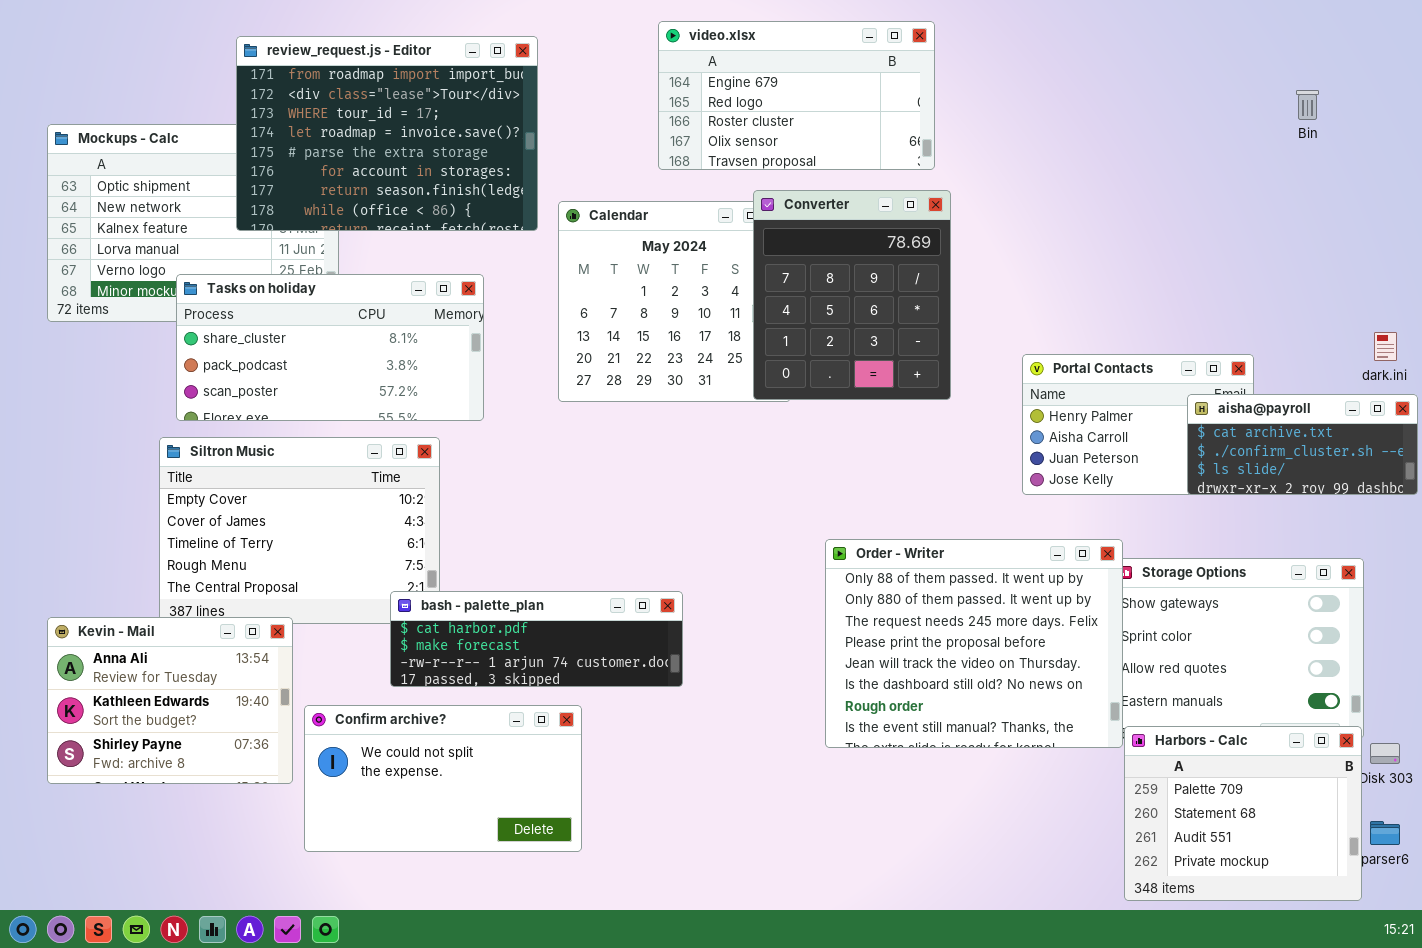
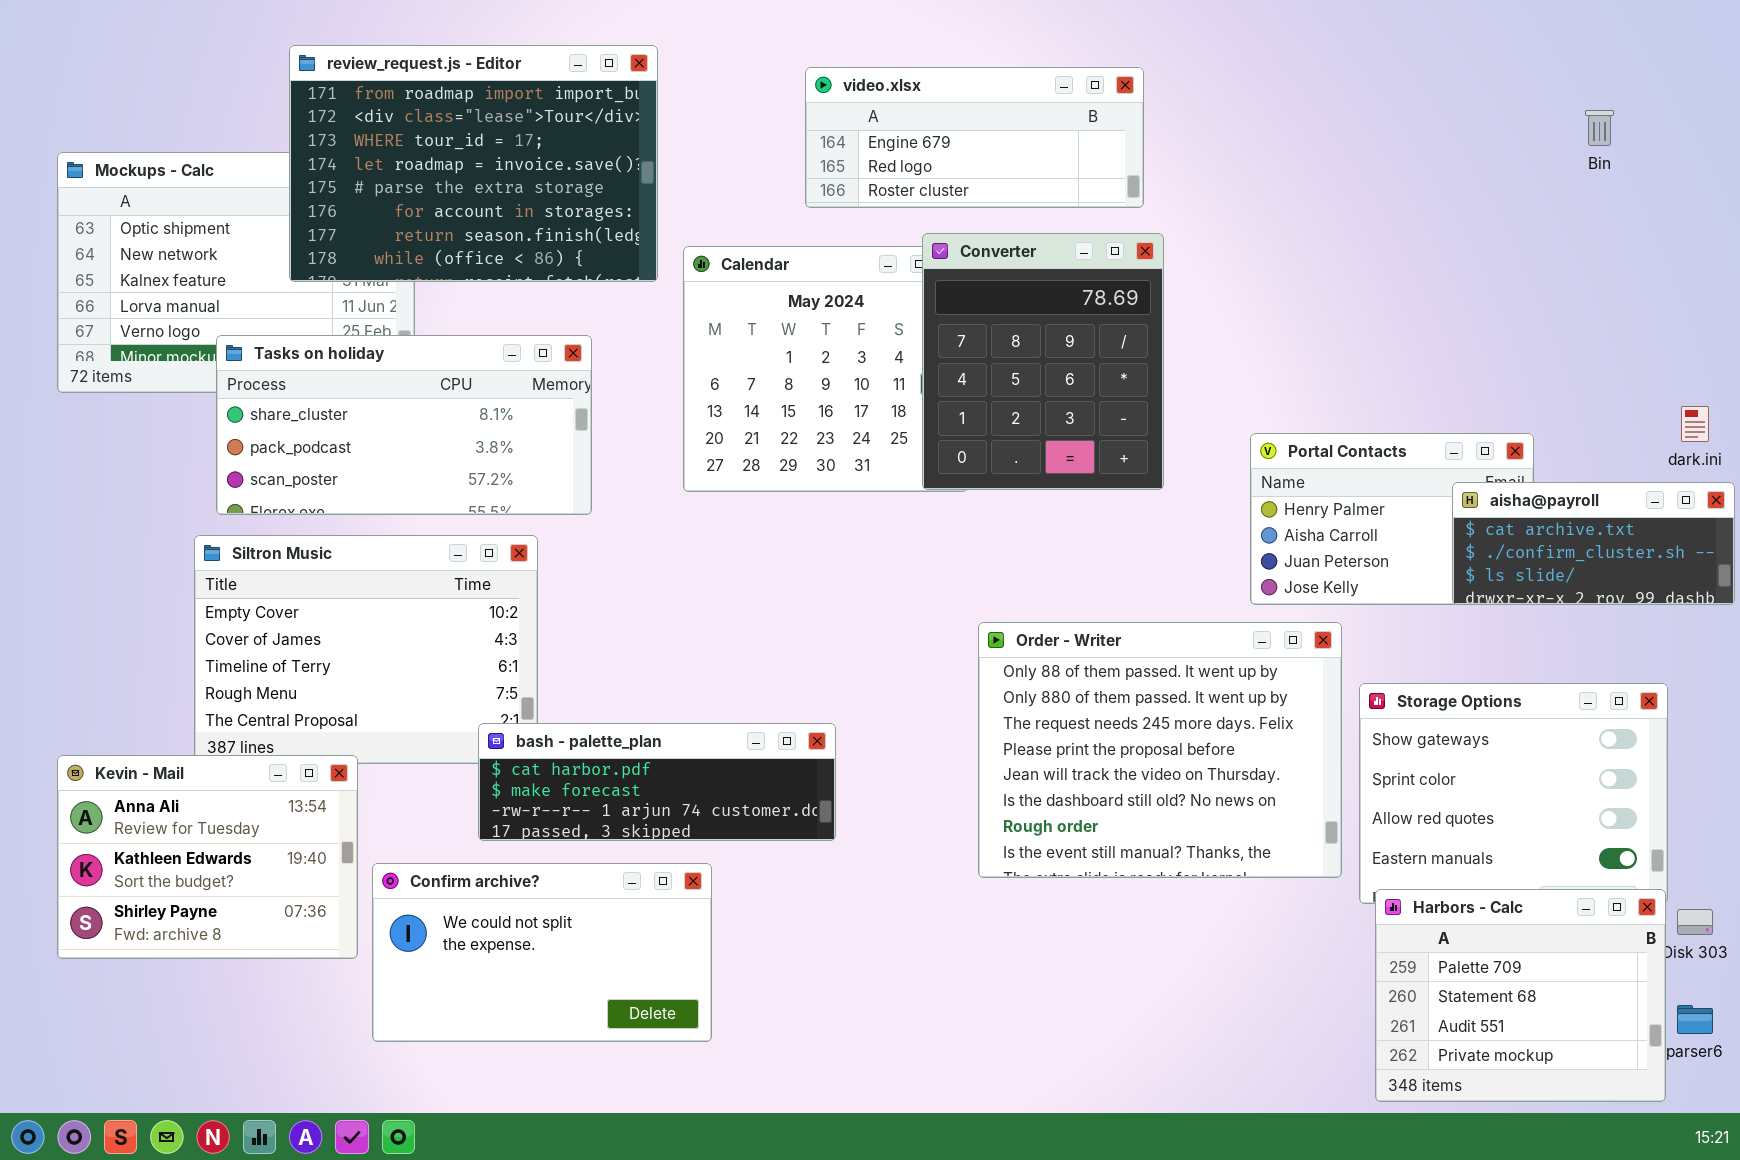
video.xlsx: [658,21,935,170] -> [805,67,1144,208], resized
Order - Writer: [825,539,1123,748] -> [978,622,1342,878], moved

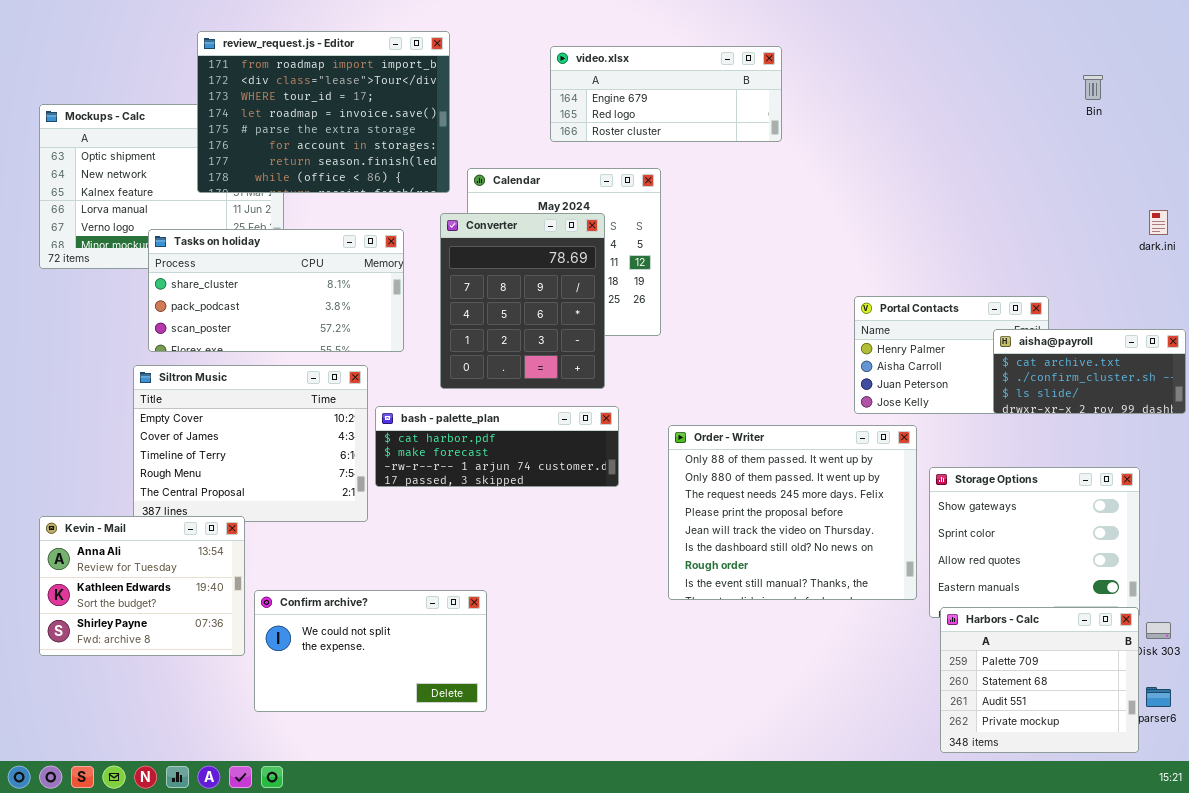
Converter: [922,233,1164,490] -> [440,213,605,389], moved
dark.ini: [1681,406,1709,442] -> [1149,210,1168,235], moved
bash - palette_plan: [478,723,836,841] -> [375,406,619,487], moved

